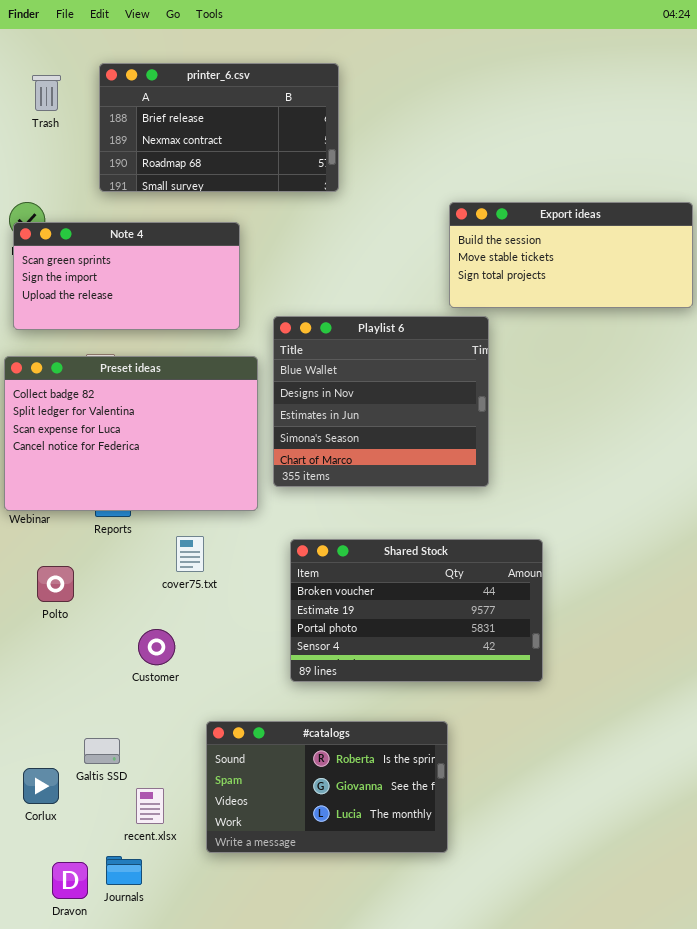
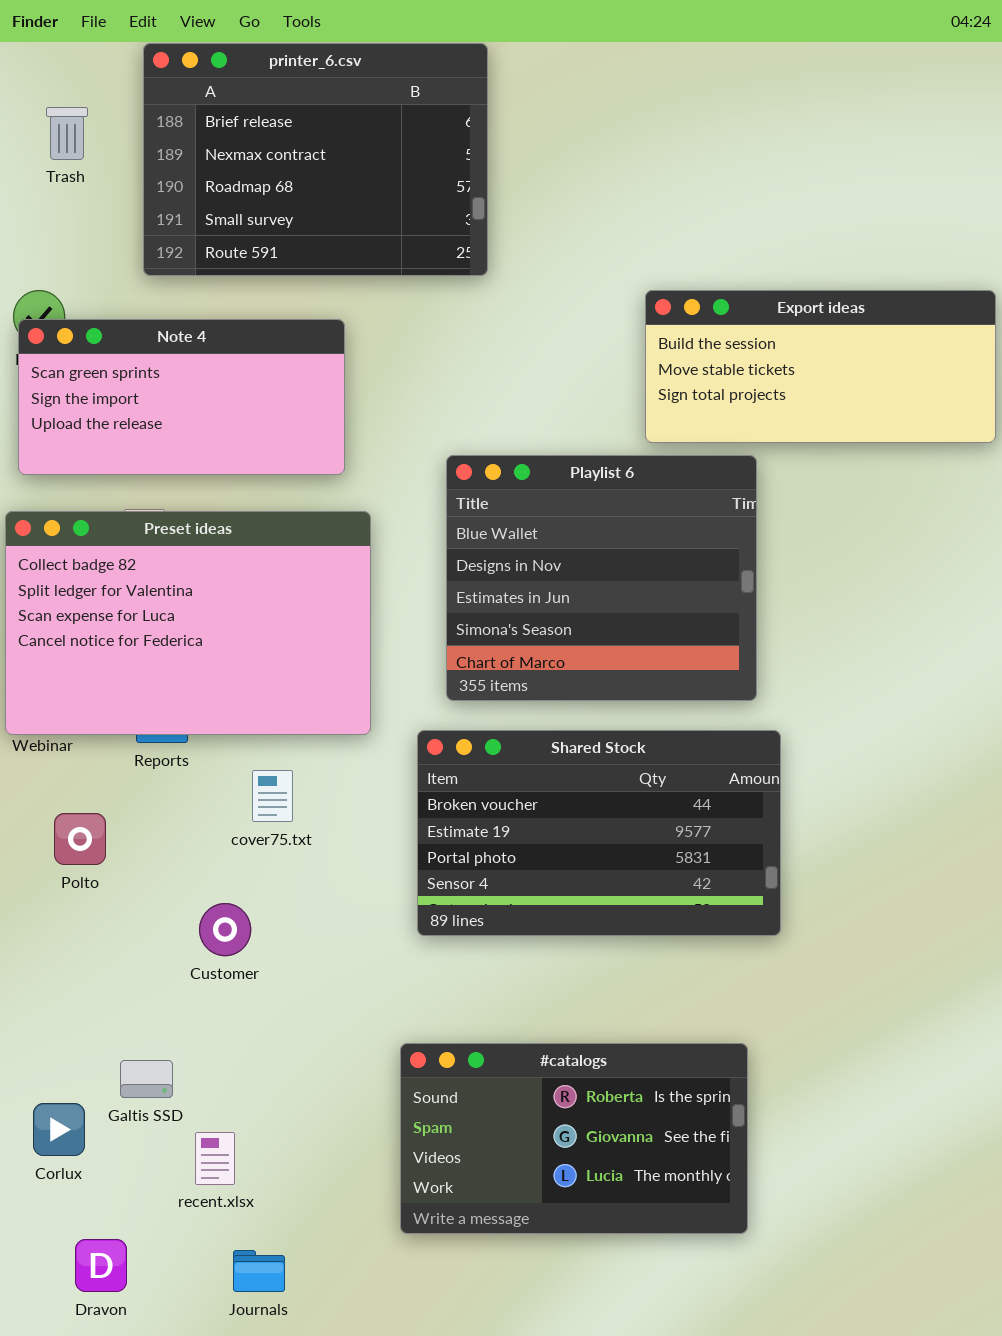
printer_6.csv: [99,63,339,192] -> [143,43,488,276], resized
Playlist 6: [273,316,489,487] -> [446,455,757,701], moved
Shared Stock: [290,539,543,682] -> [417,730,781,936], moved
#catalogs: [206,721,448,853] -> [400,1043,748,1234], moved
Journals: [106,856,142,885] -> [233,1250,285,1292], moved

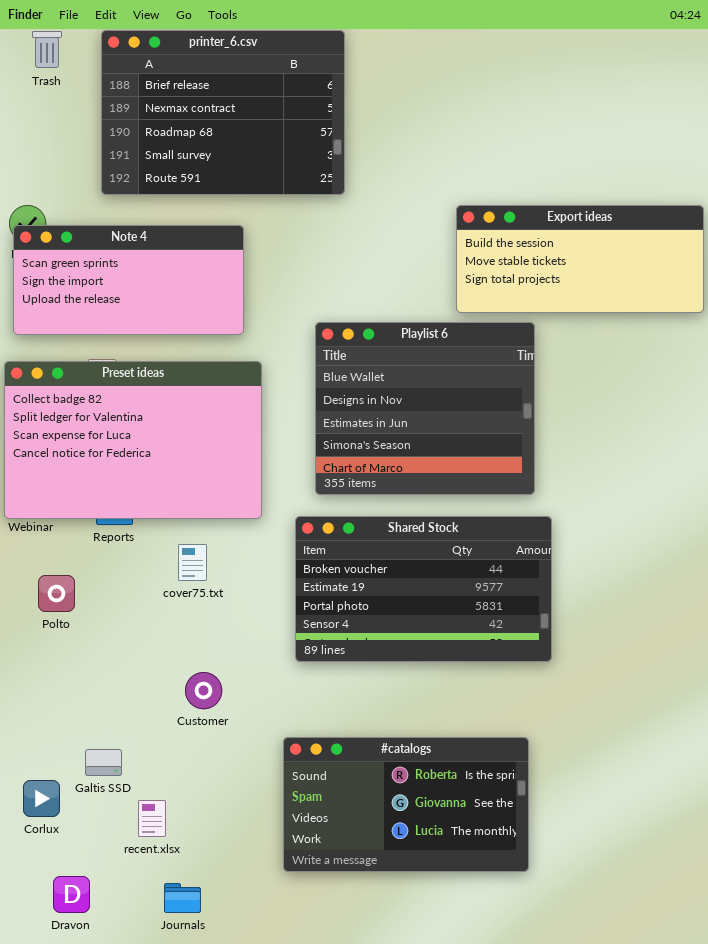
Trash: [46,107,88,160] -> [32,31,62,68], moved
Customer: [199,903,251,956] -> [185,672,222,709], moved

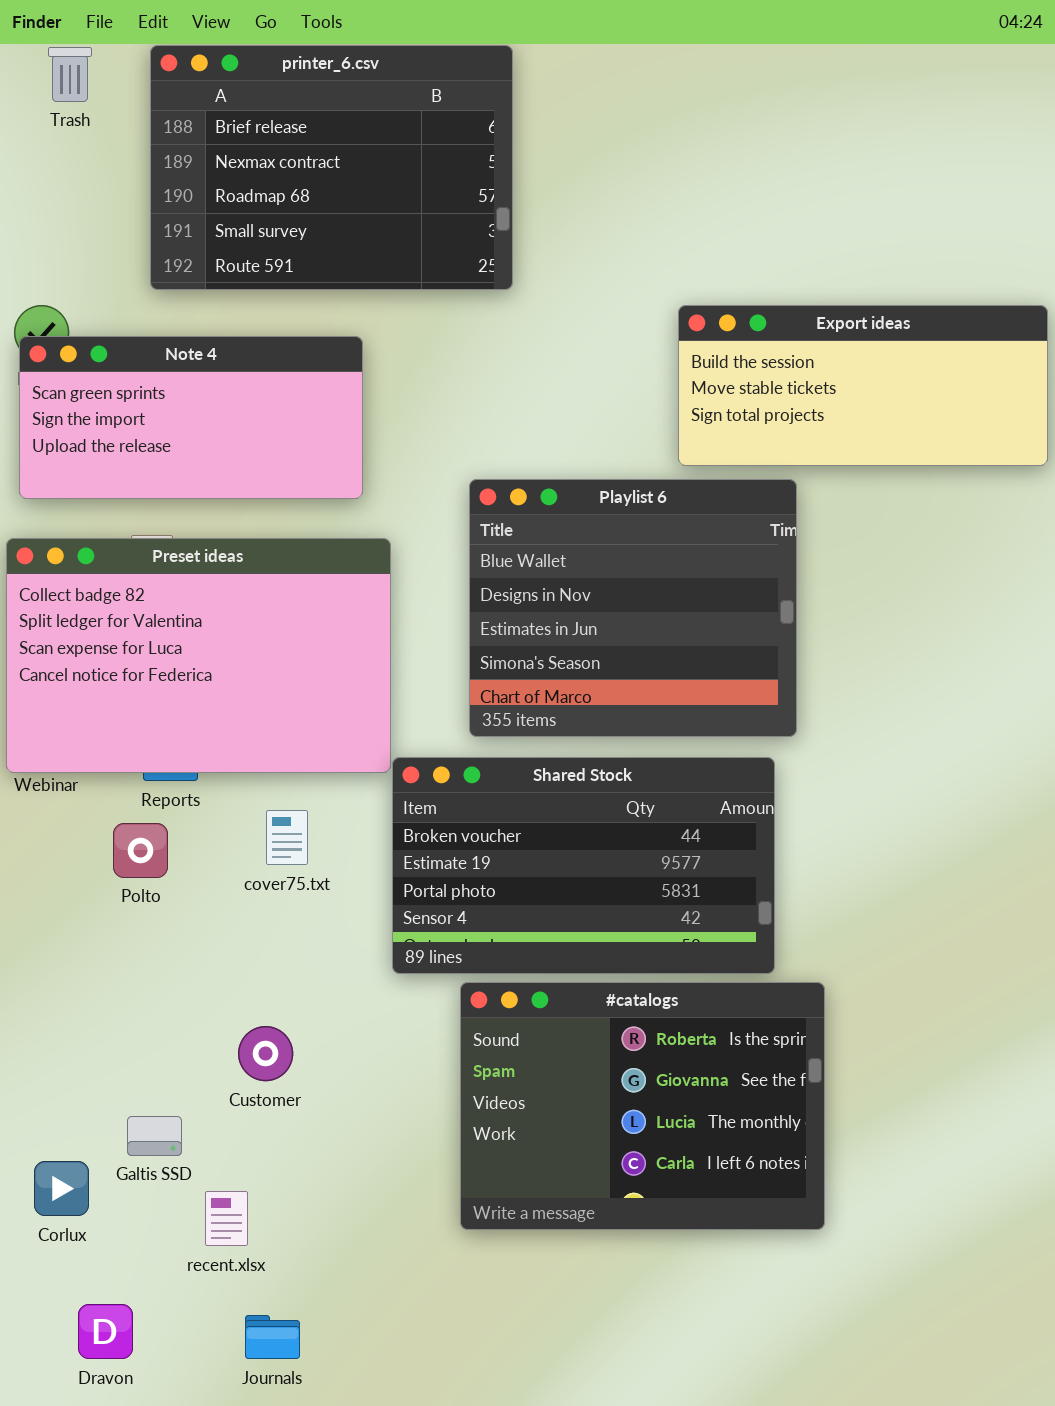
Shared Stock: [295,516,552,662] -> [392,757,775,974], moved
Polto: [38,575,75,612] -> [113,823,168,878], moved
Customer: [185,672,222,709] -> [238,1026,293,1081], moved
#catalogs: [283,737,529,872] -> [460,982,825,1230], moved, resized

